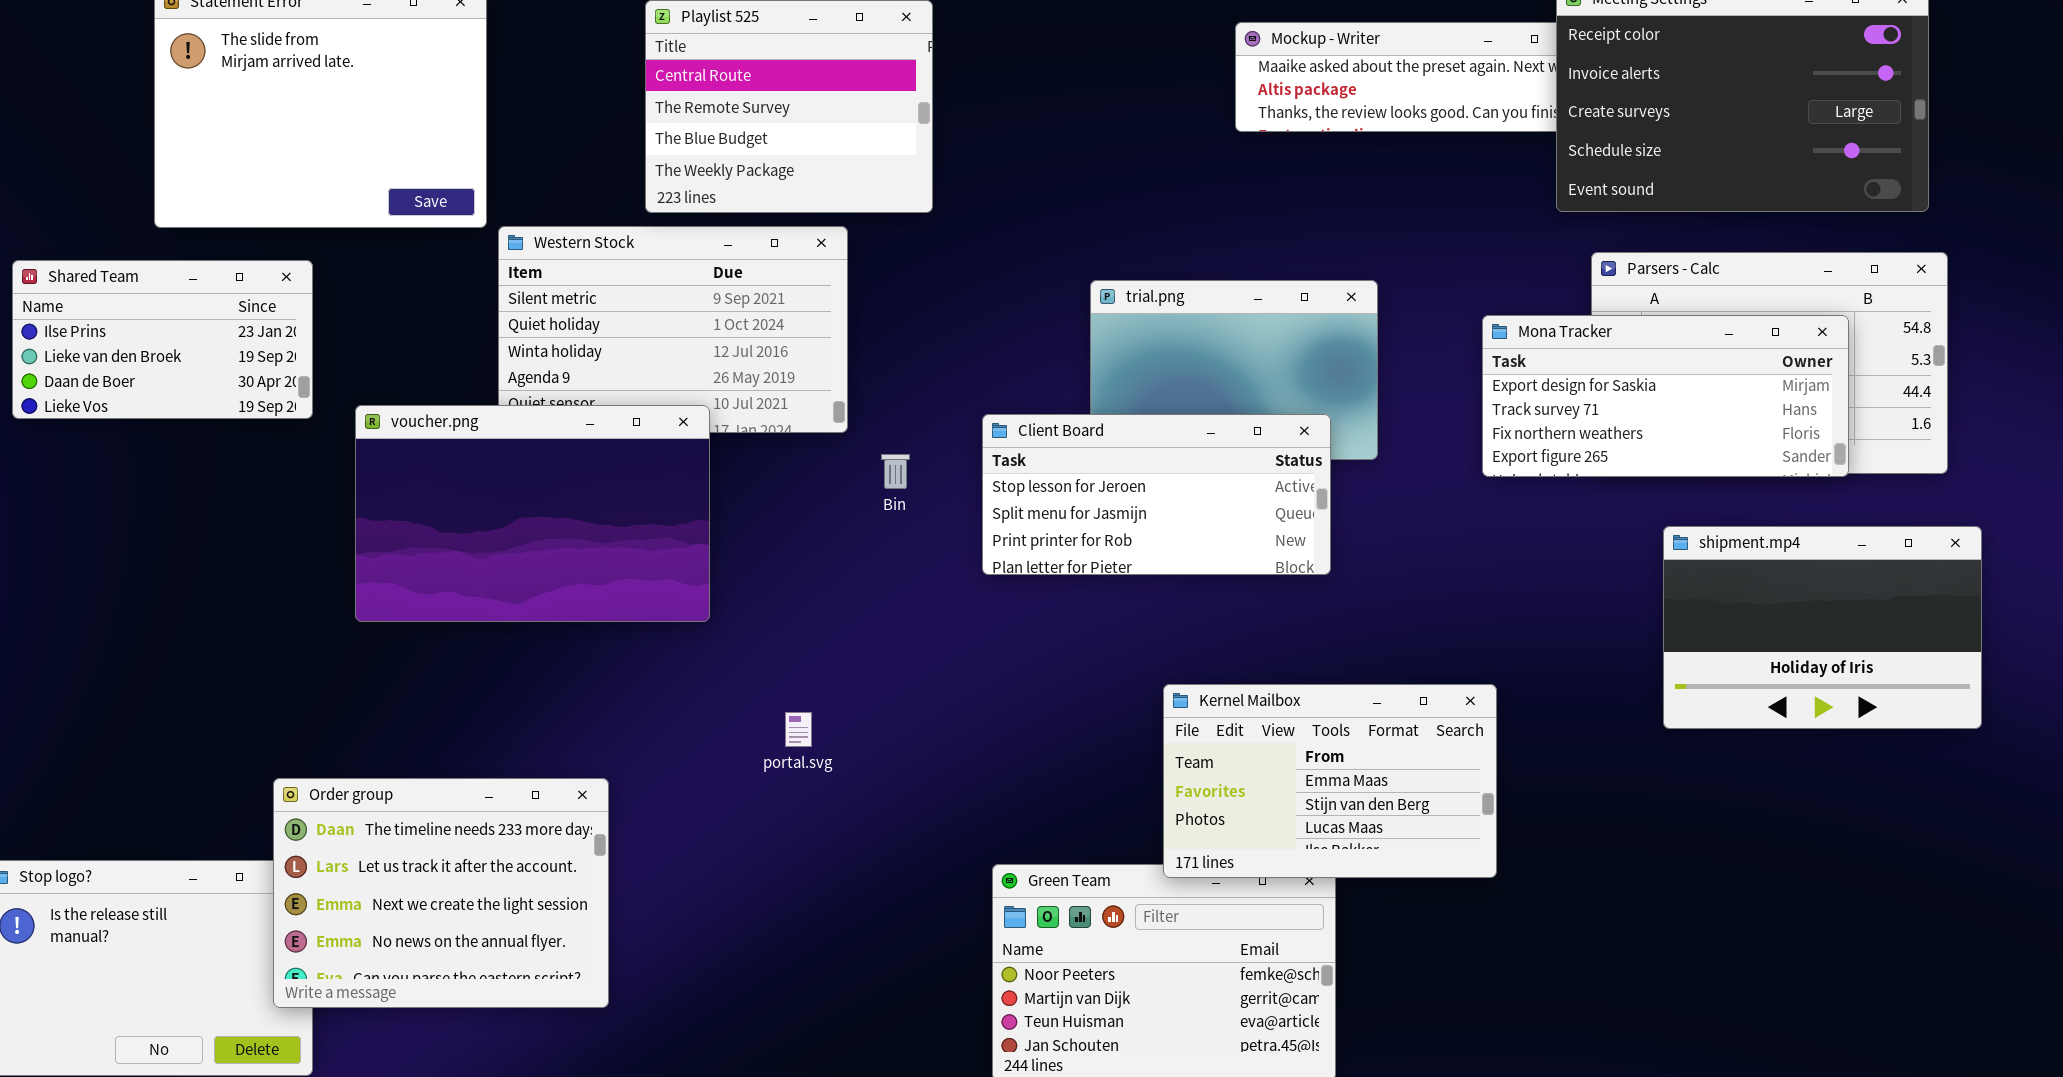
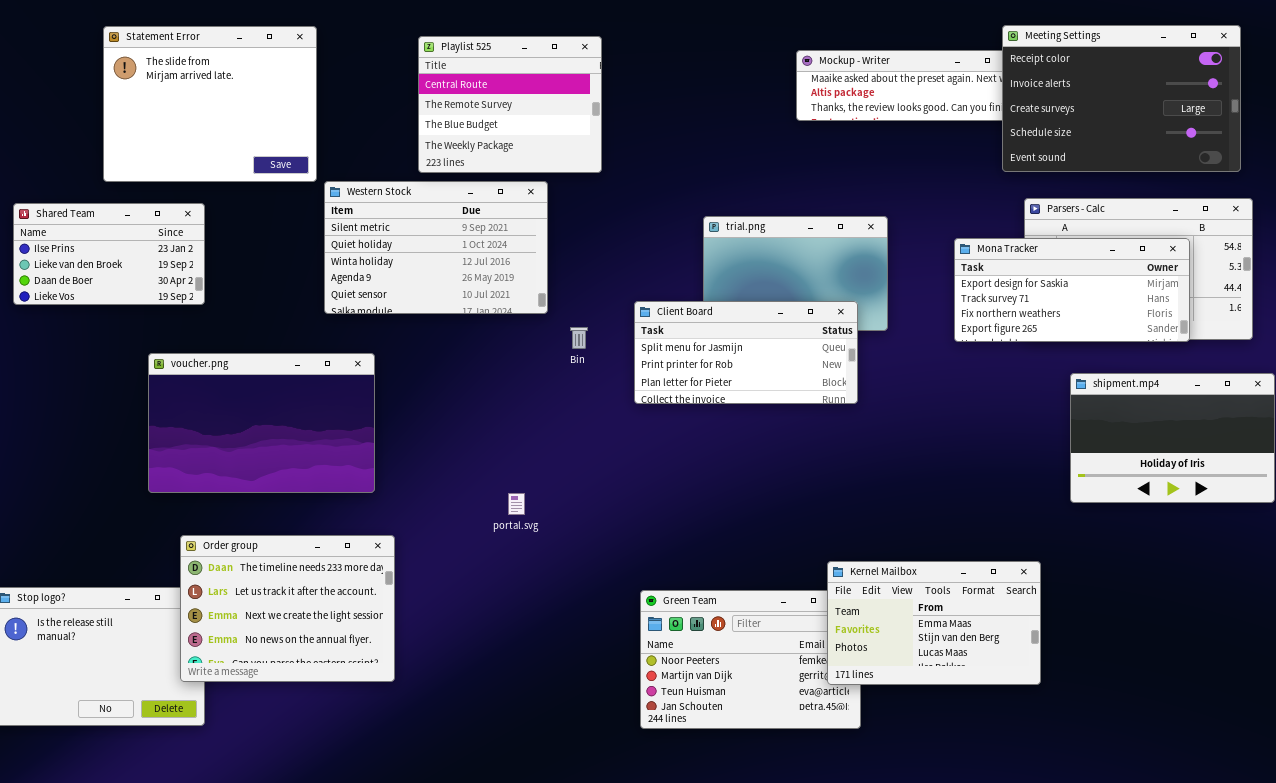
voucher.png: [355,405,710,622] -> [148,353,375,493], moved
Client Board: [982,414,1331,575] -> [634,301,858,404], scrolled down 1 row
Kernel Mailbox: [1163,684,1497,878] -> [827,561,1041,685], moved

